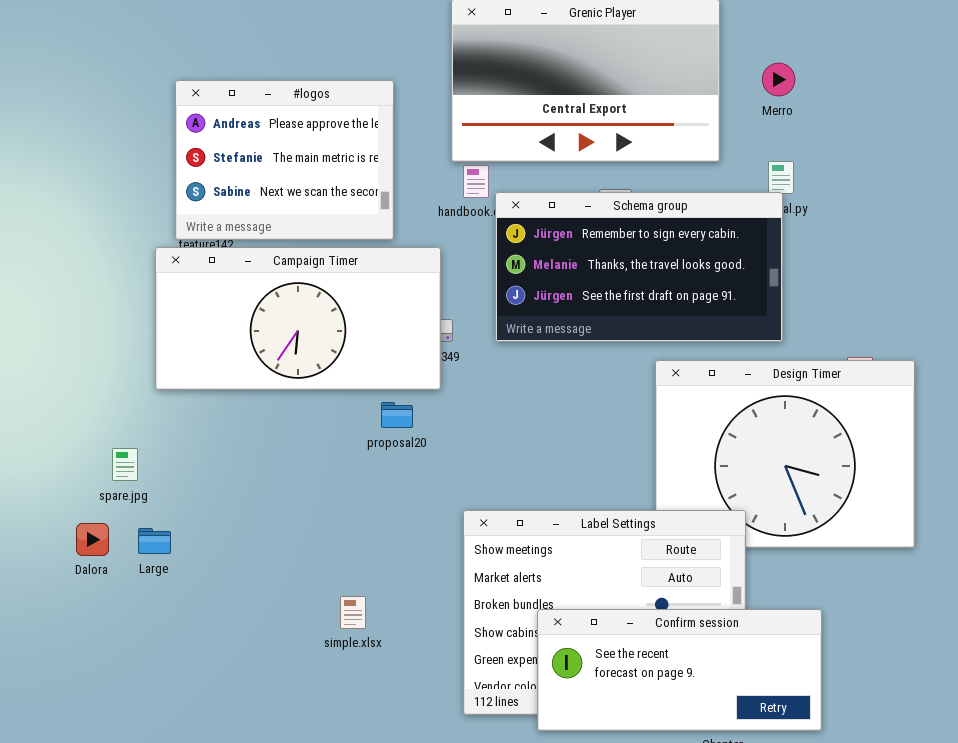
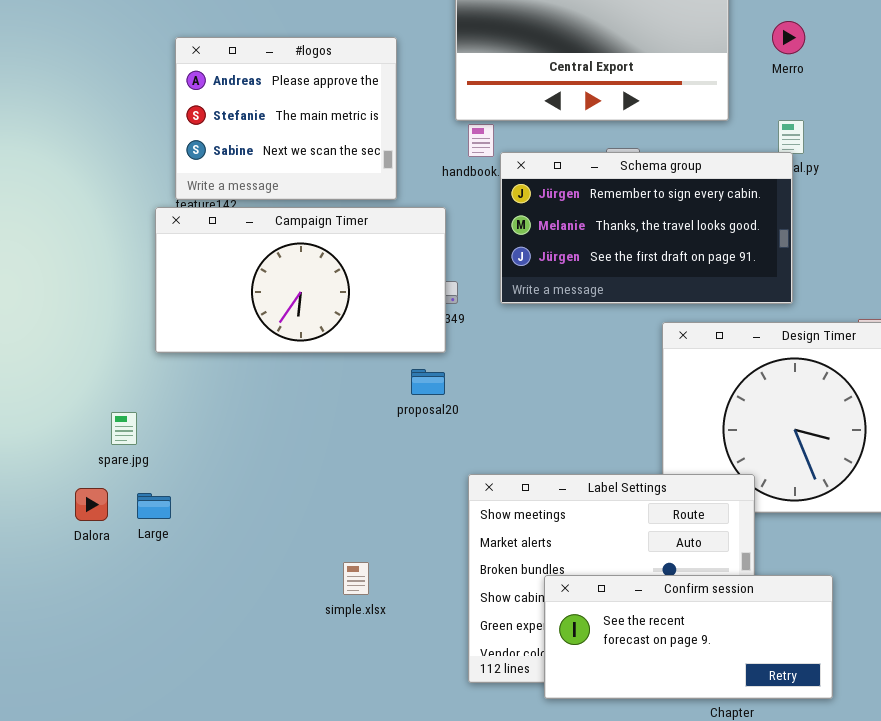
proposal20: [381,402,413,428] -> [411,369,445,395], moved

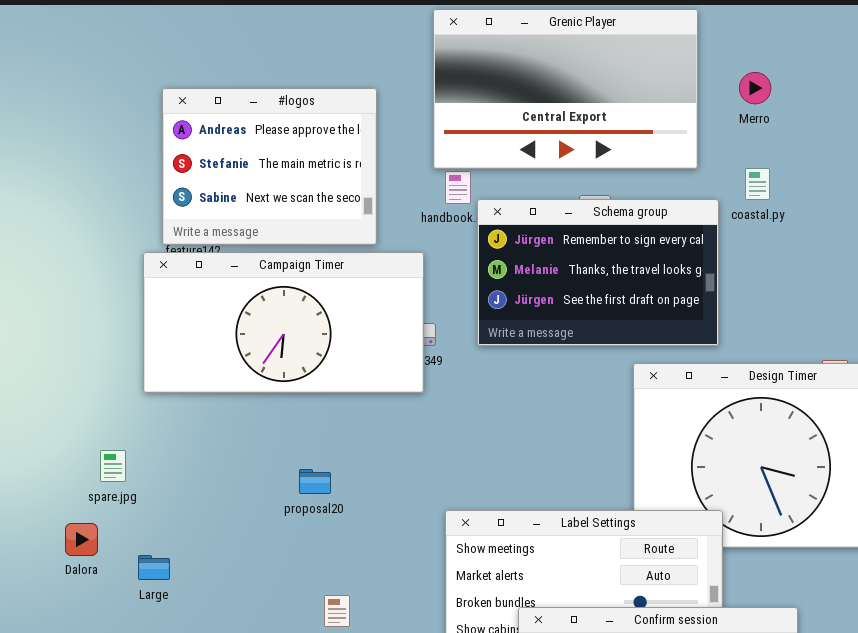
Schema group: [500,152,793,304] -> [477,199,719,346], resized
proposal20: [411,369,445,395] -> [299,469,331,494], moved
Large: [137,493,171,519] -> [138,555,170,580], moved

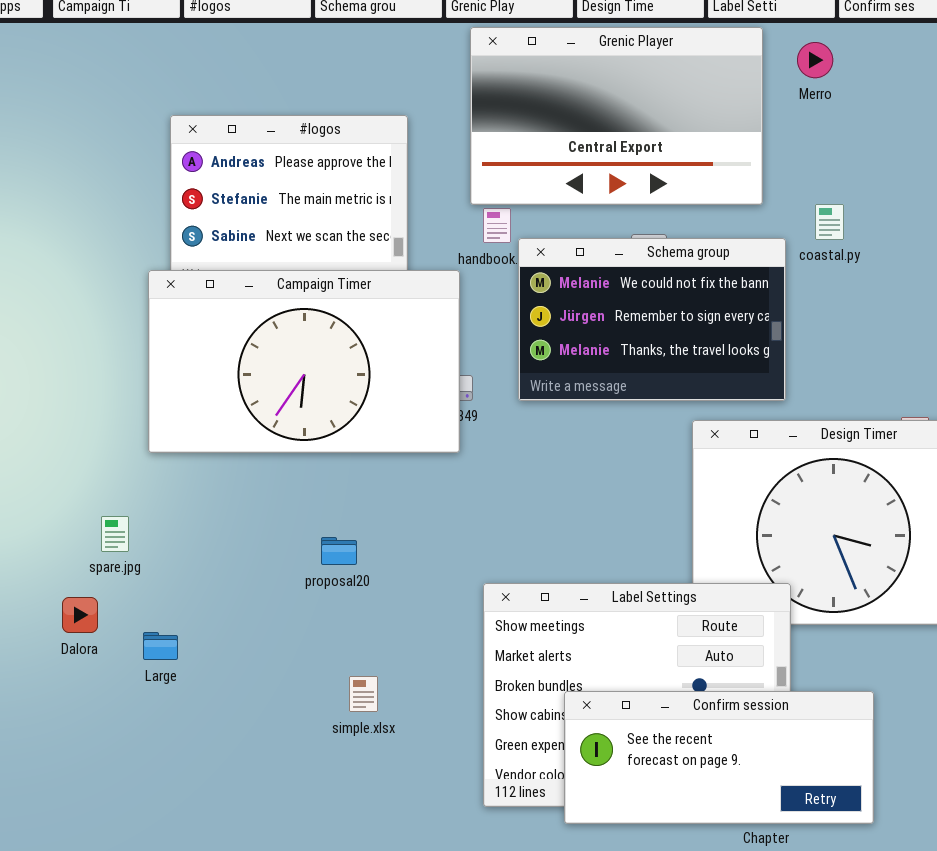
Merro: [739,72,771,104] -> [797,42,833,78], moved
Schema group: [477,199,719,346] -> [518,238,786,401], scrolled up 1 row
Campaign Timer: [143,252,424,393] -> [148,270,460,453], resized

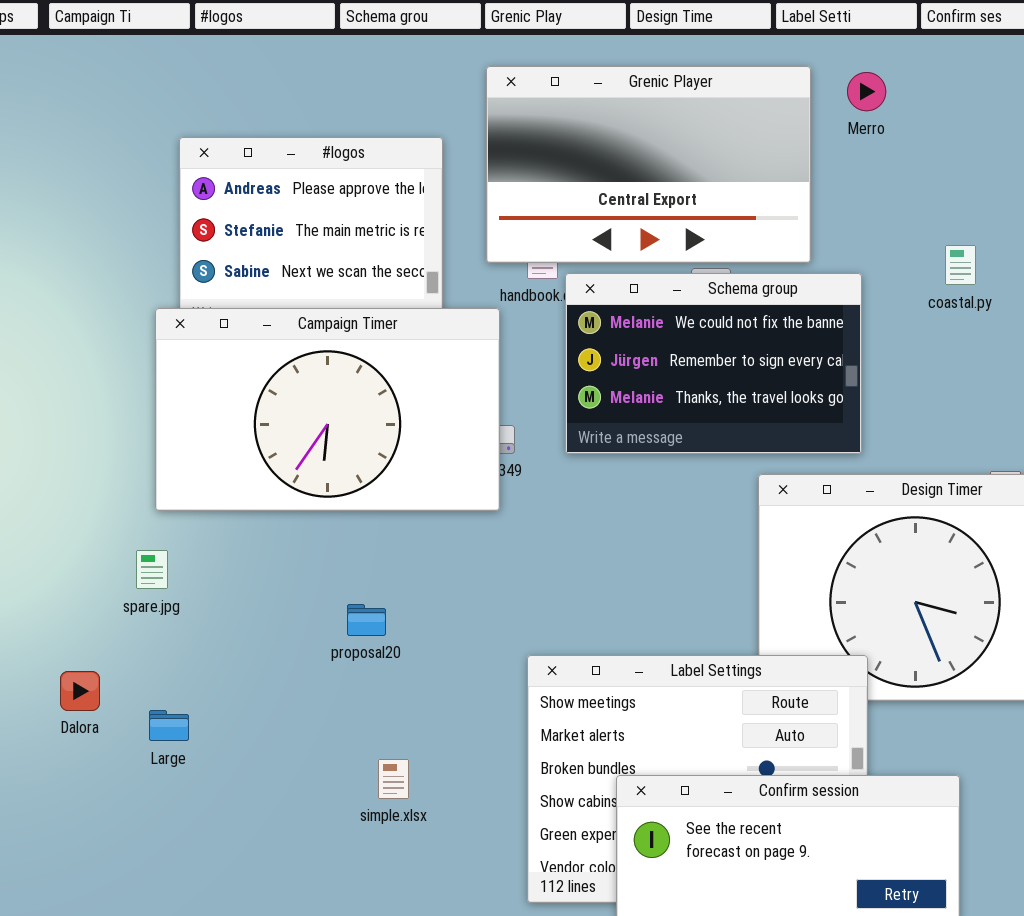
Grenic Player: [470,27,763,205] -> [486,66,811,263], moved
Merro: [797,42,833,78] -> [847,72,886,111], moved
coastal.py: [815,204,844,240] -> [945,245,976,285], moved
spare.jpg: [101,516,129,552] -> [136,550,168,589], moved

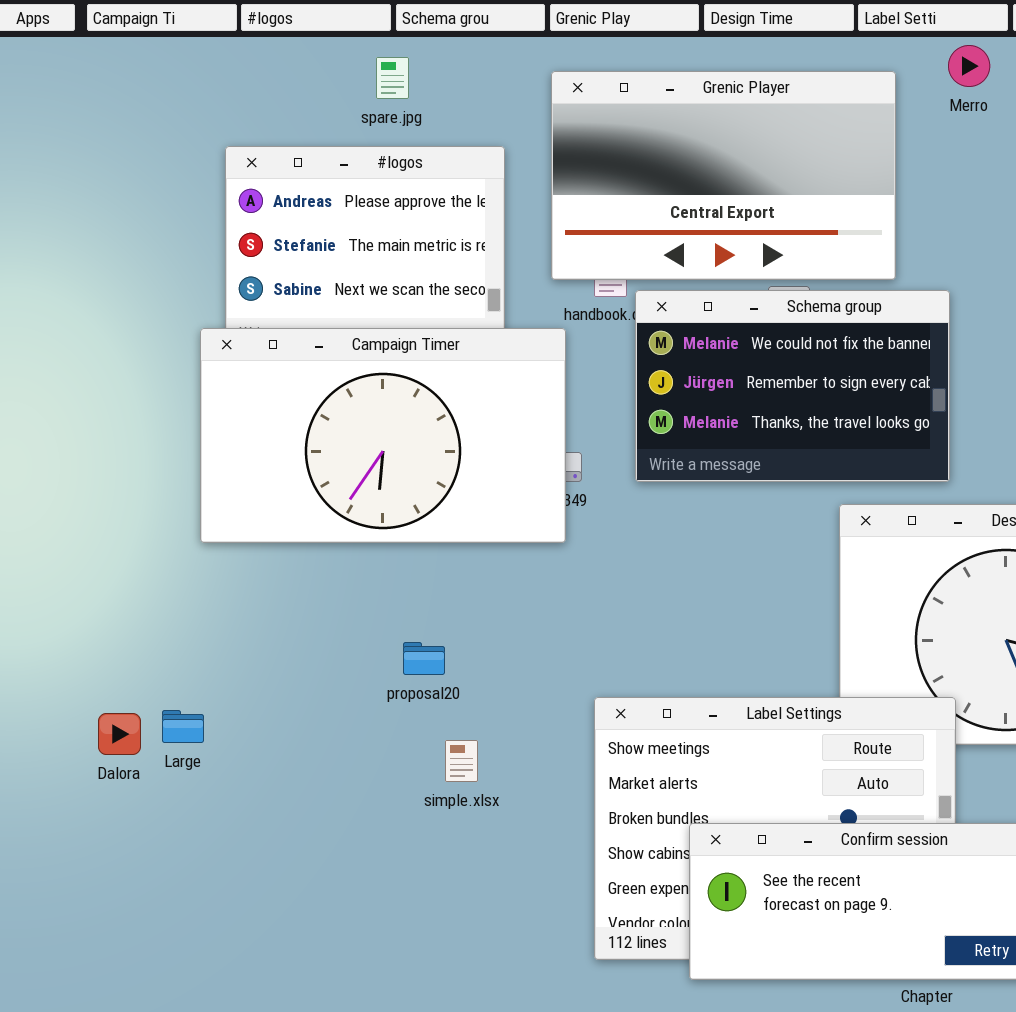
Merro: [847,72,886,111] -> [948,45,990,87], moved
spare.jpg: [136,550,168,589] -> [376,57,409,99], moved
Large: [149,710,189,741] -> [162,710,204,743], moved
simple.xlsx: [378,759,409,799] -> [445,740,478,782], moved

